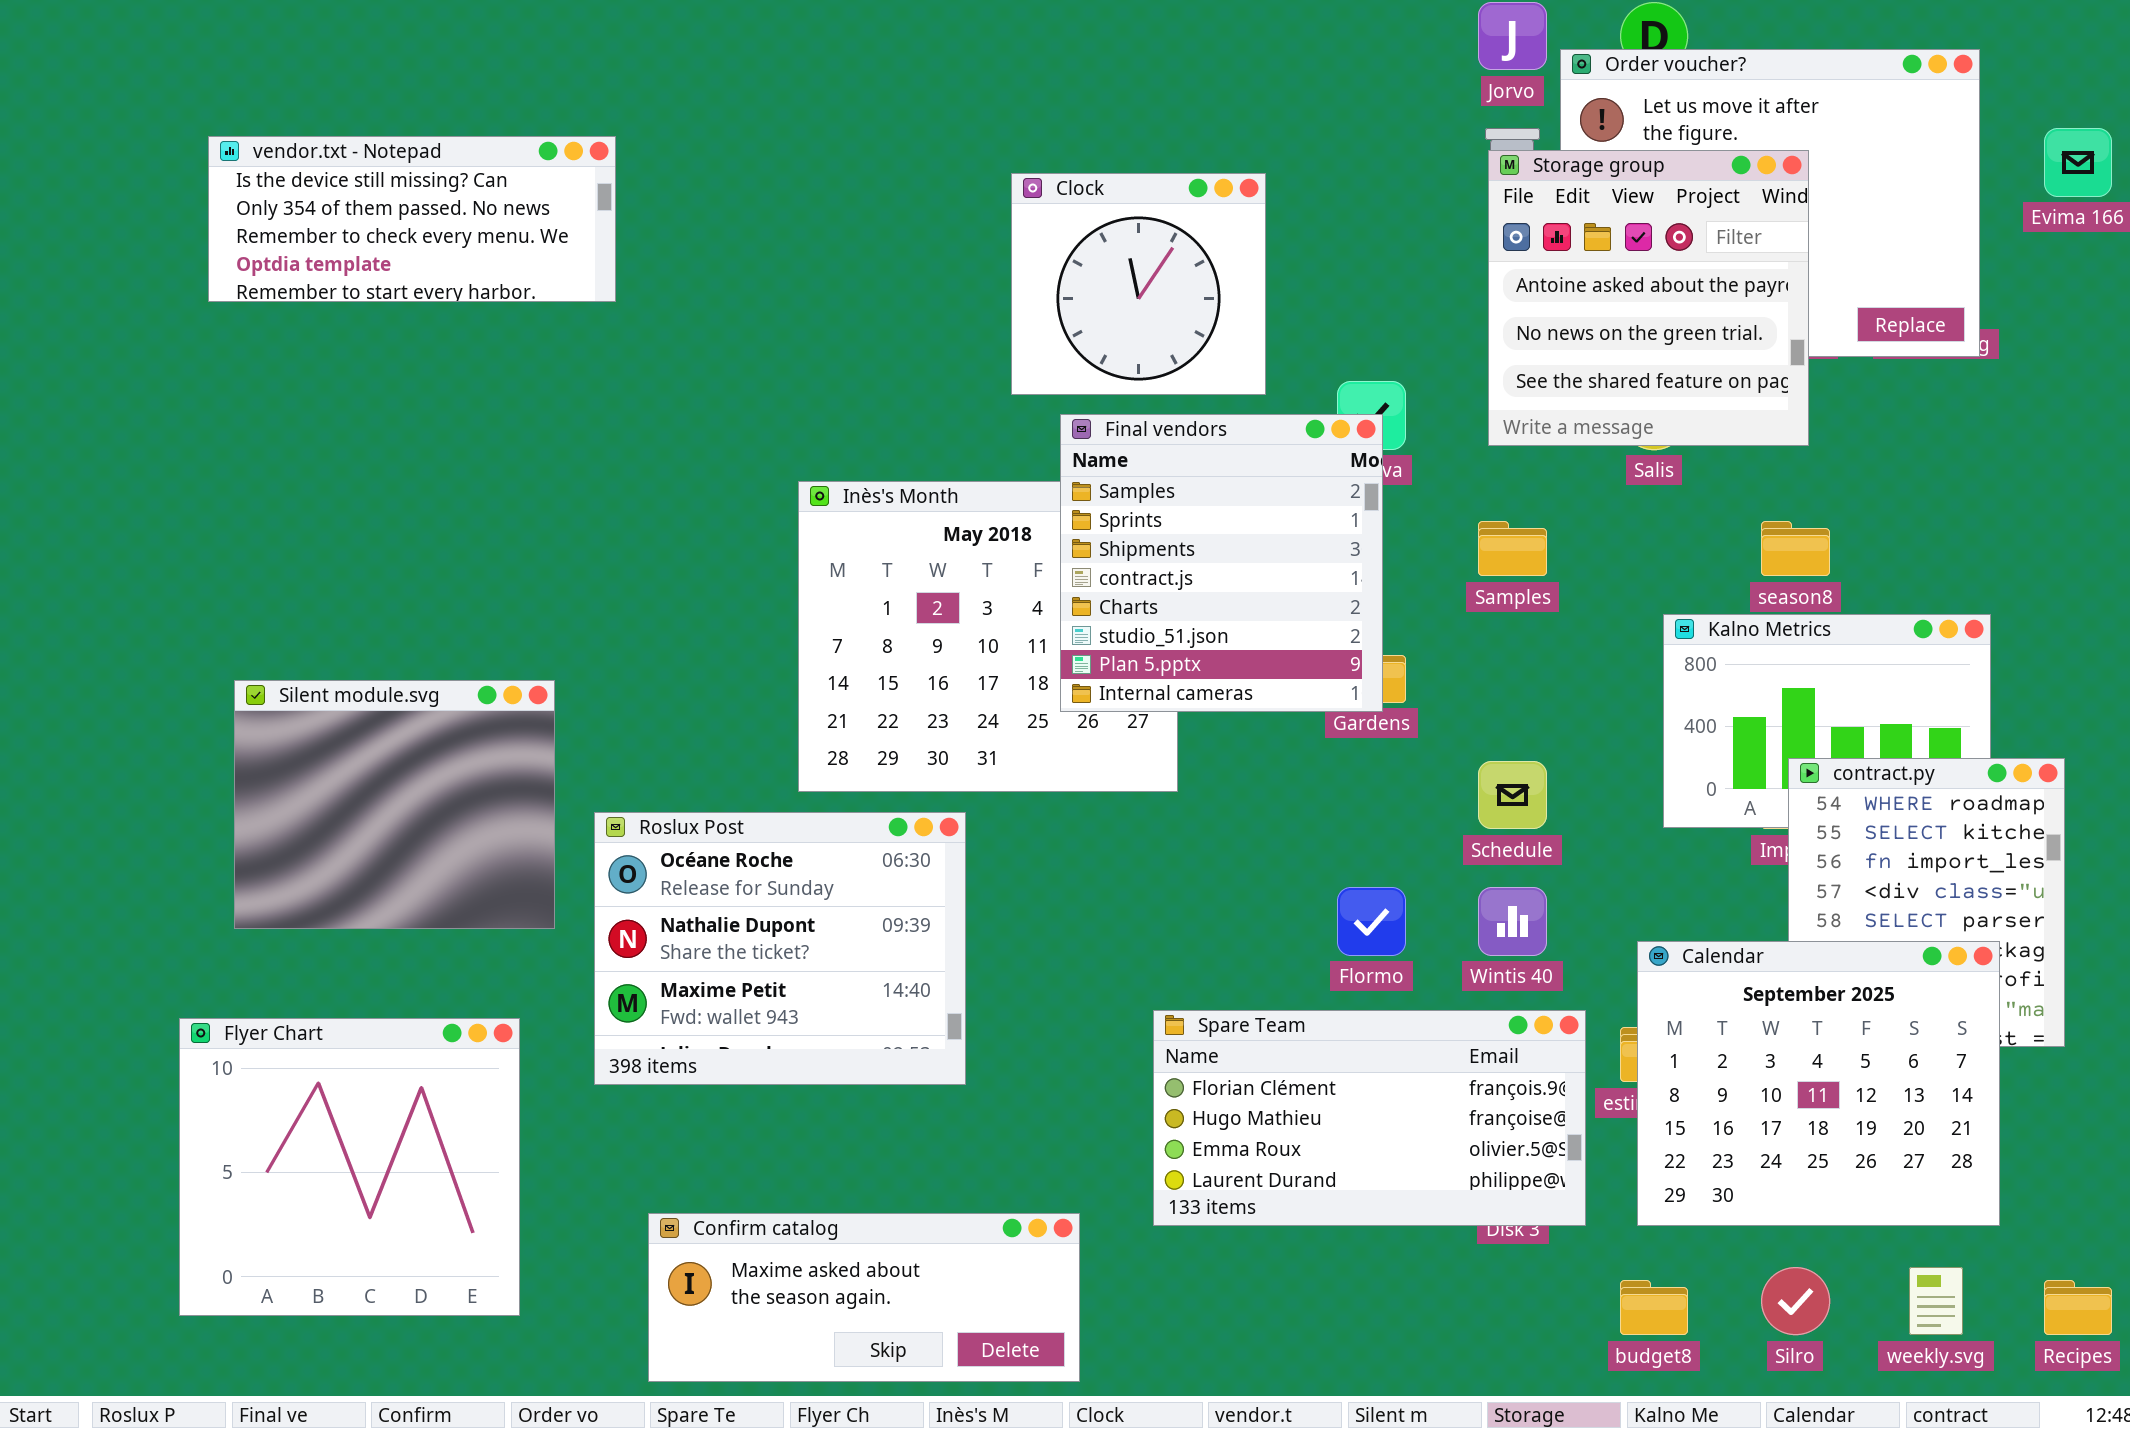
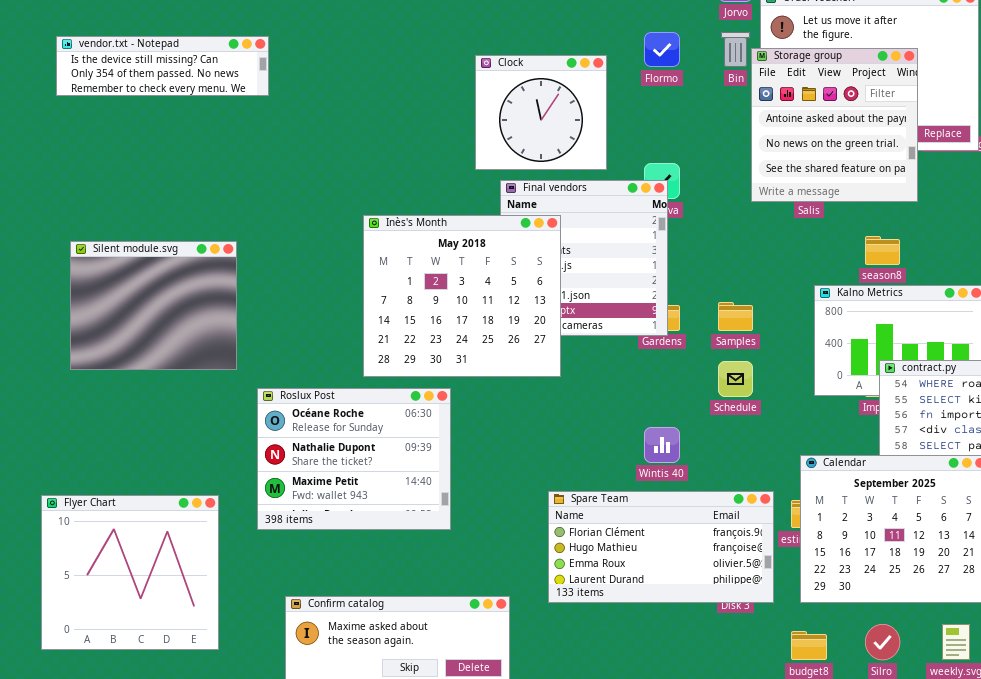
vendor.txt - Notepad: [208,136,616,302] -> [56,36,269,96], resized
Storage group: [1488,150,1809,446] -> [751,48,918,202], moved
Inès's Month: [798,481,1178,792] -> [363,215,561,377], raised
Samples: [1478,521,1547,576] -> [718,302,753,331], moved
Silent module.svg: [234,680,555,929] -> [70,241,237,370], moved
Flormo: [1337,887,1406,956] -> [644,32,680,67], moved
Wintis 40: [1478,887,1547,956] -> [644,427,680,463], moved

